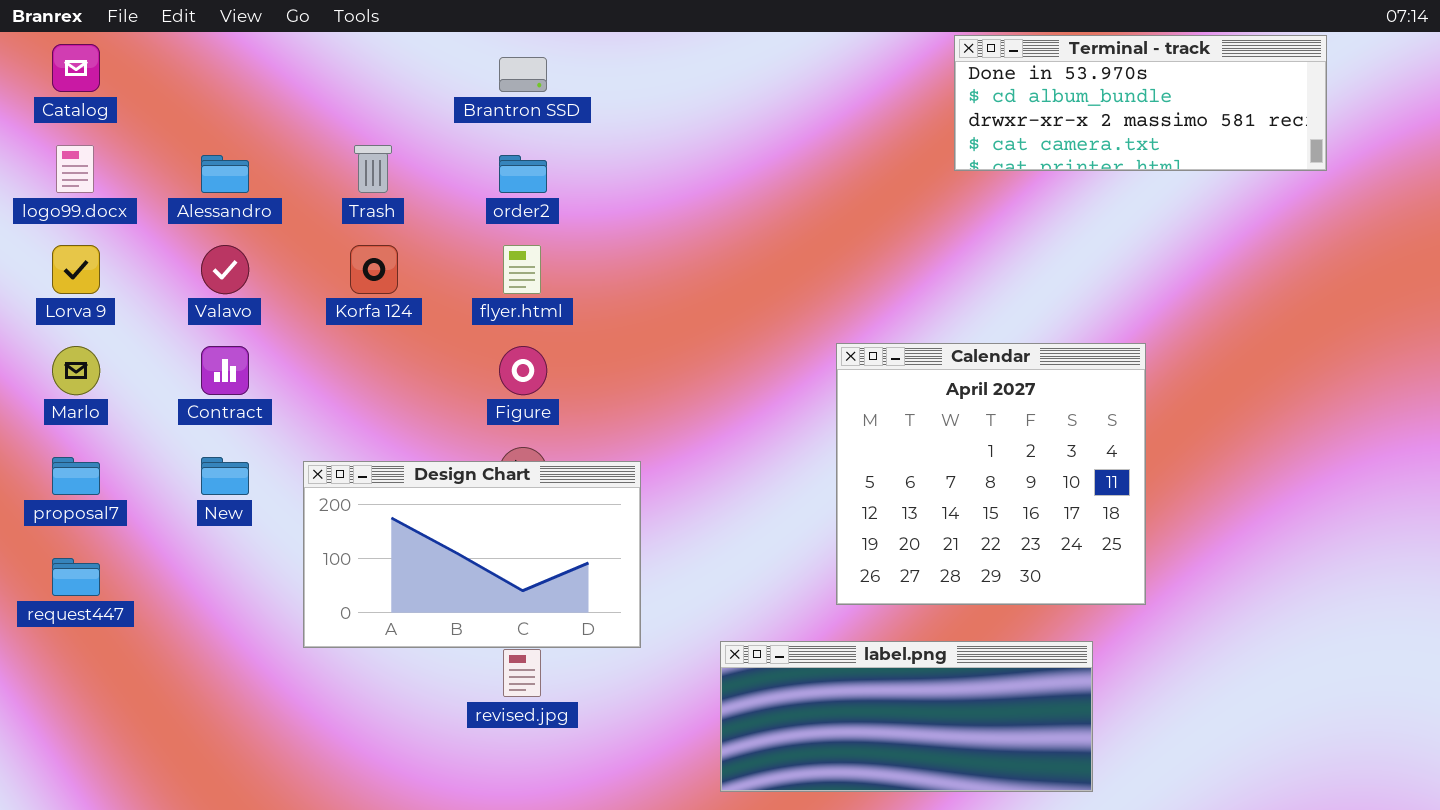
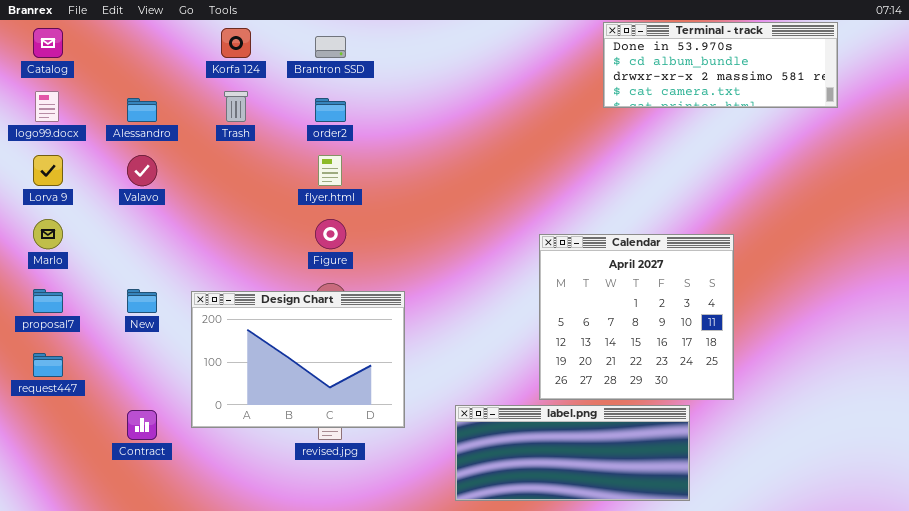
Korfa 124: [350,245,398,294] -> [221,28,251,58], moved
Calendar: [836,343,1146,605] -> [539,234,734,400], moved
Contract: [201,346,249,395] -> [127,410,157,440], moved
Design Chart: [303,461,641,648] -> [191,291,405,428], resized

